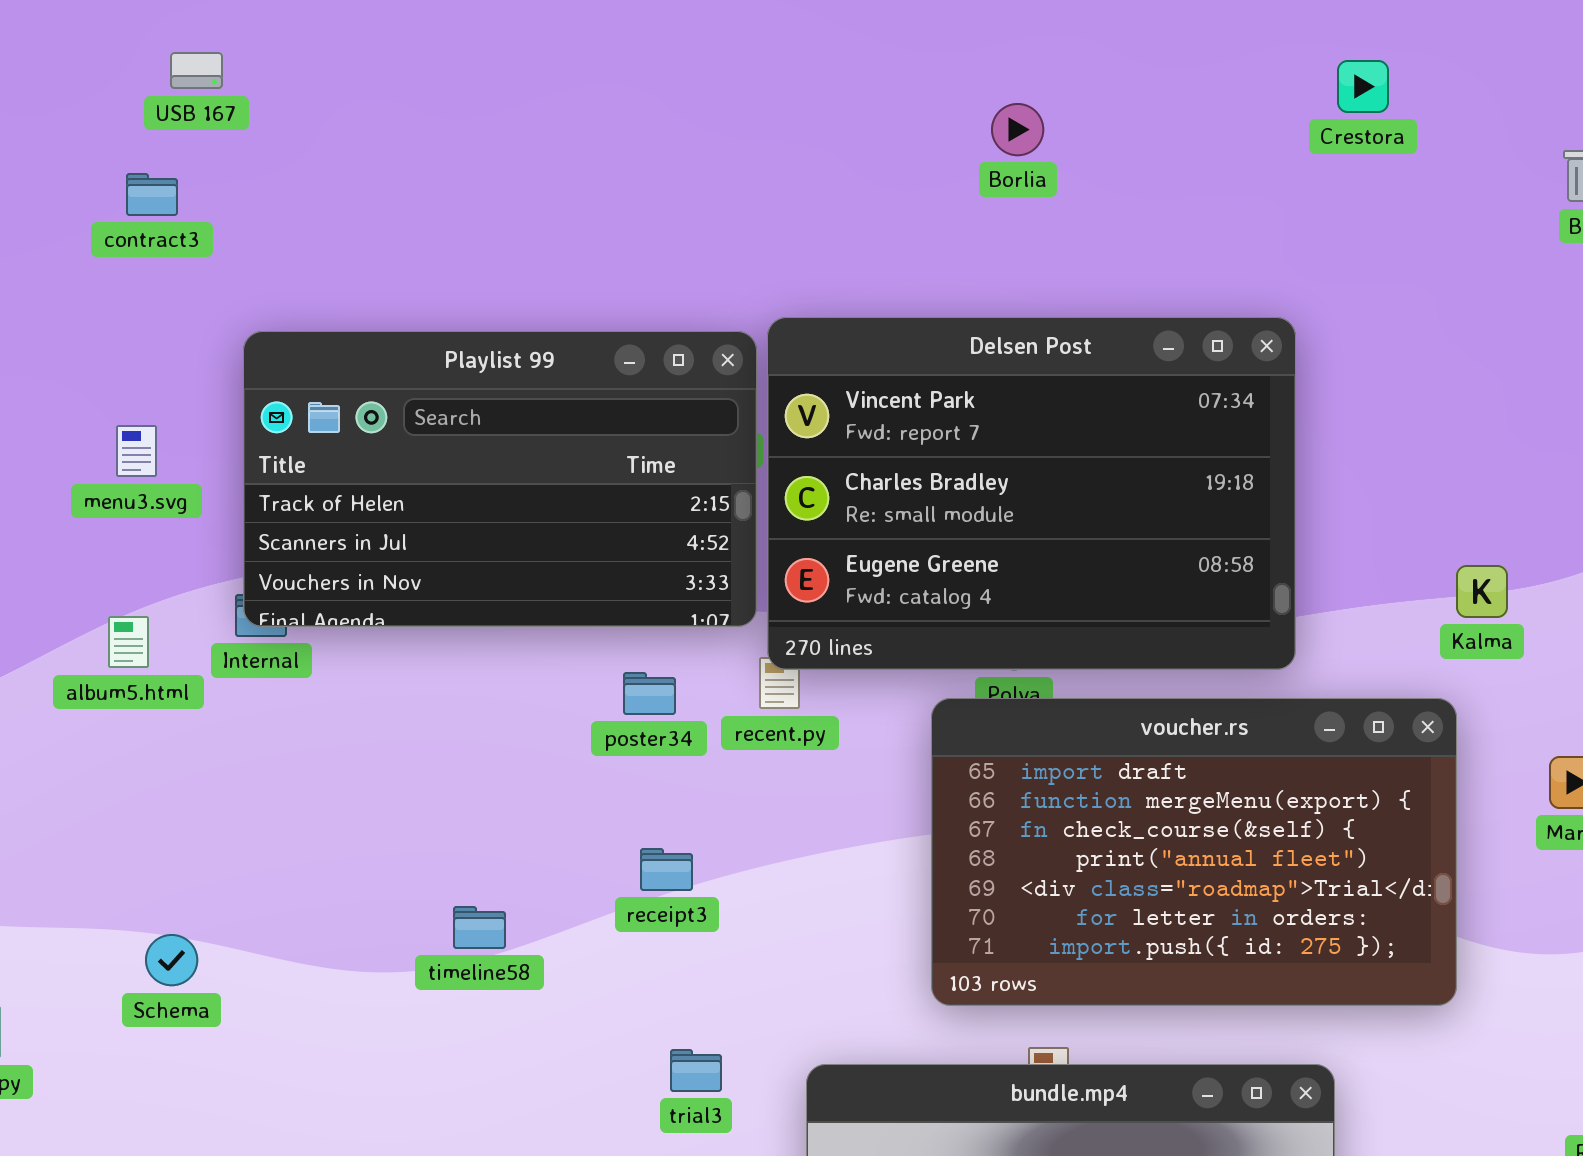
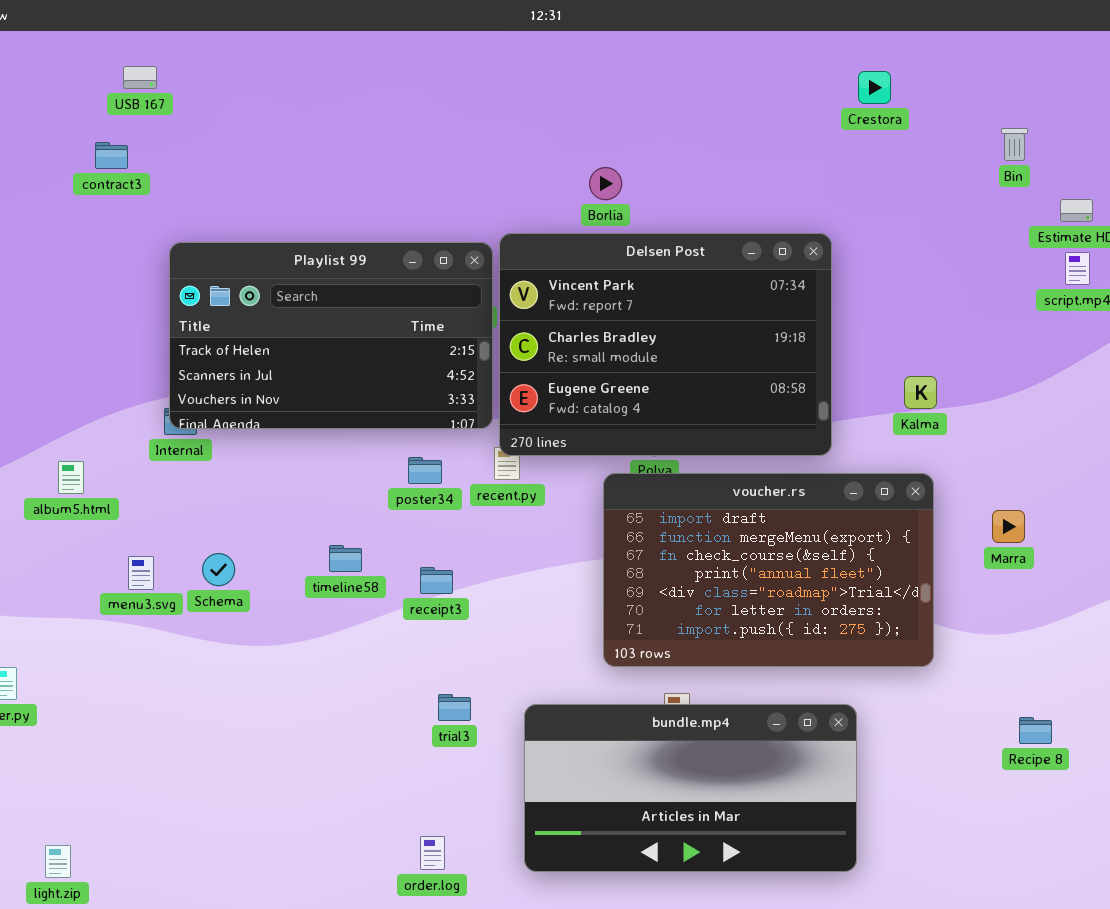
Borlia: [991,103,1044,156] -> [589,167,622,200], moved
menu3.svg: [116,425,157,477] -> [128,556,154,590], moved
Kalma: [1456,565,1508,618] -> [904,376,937,409], moved
album5.html: [108,616,149,668] -> [58,461,84,494], moved
timeline58: [453,906,506,949] -> [329,545,362,572], moved
Schema: [145,934,198,986] -> [202,553,235,586], moved

